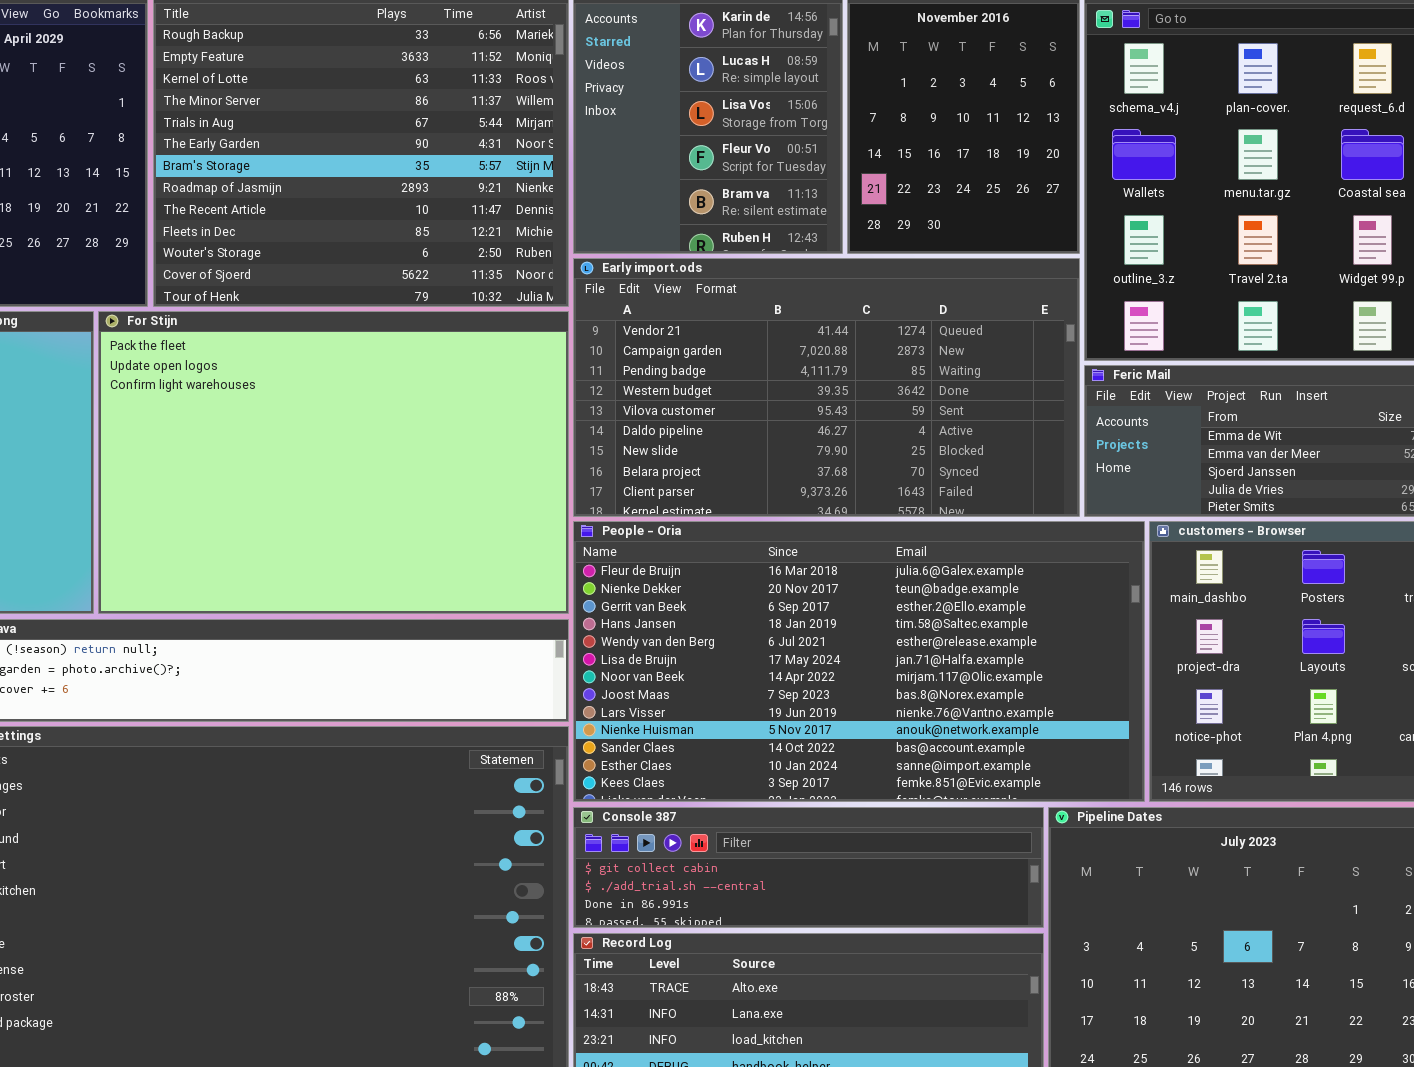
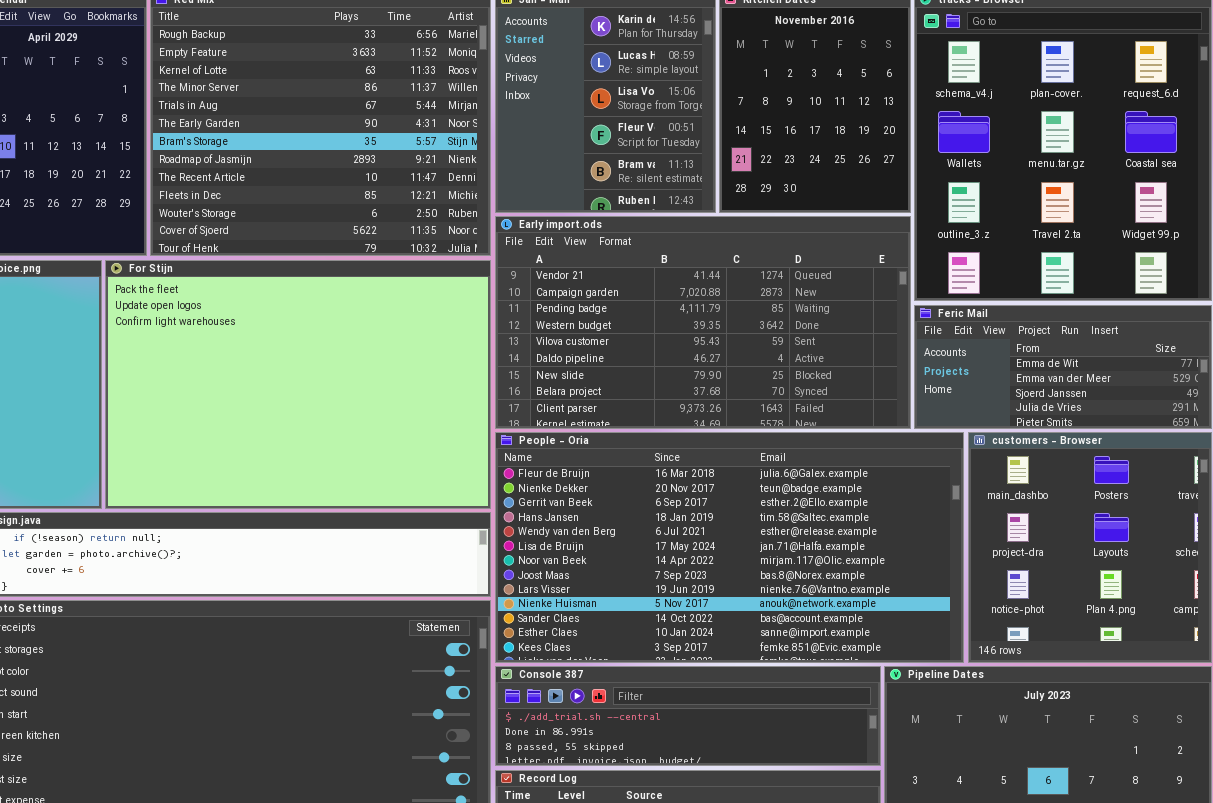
Console 387: [573,807,1044,928] -> [495,666,881,766], scrolled down 1 row

